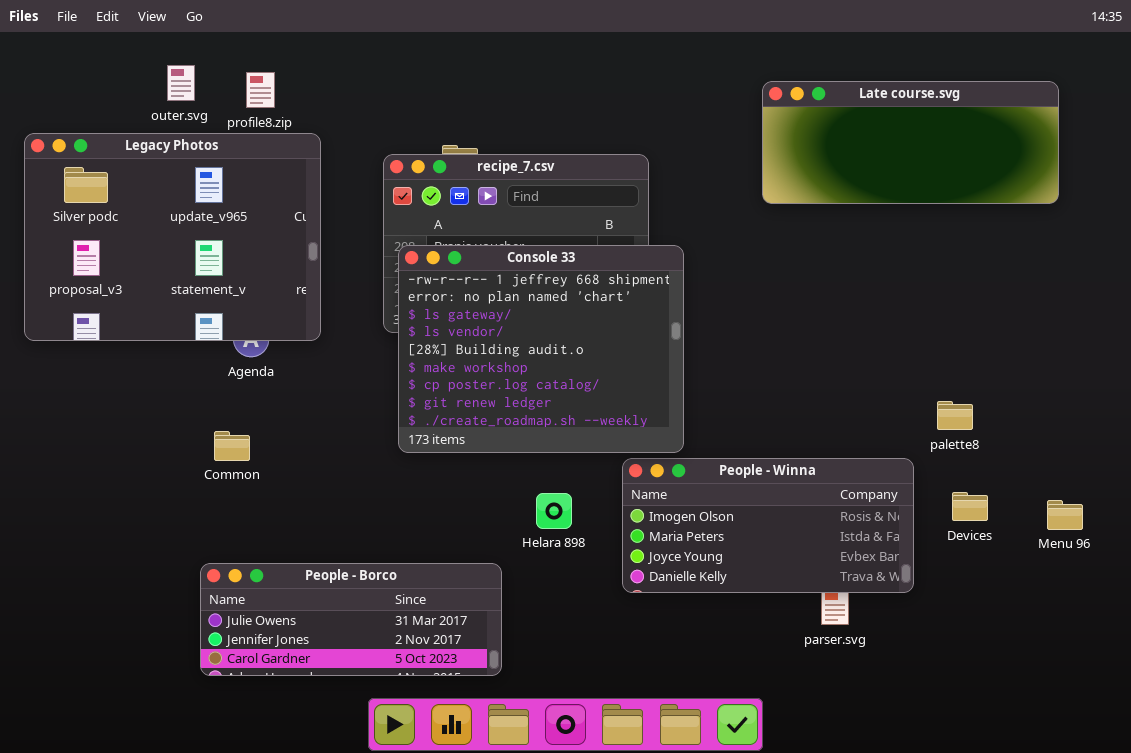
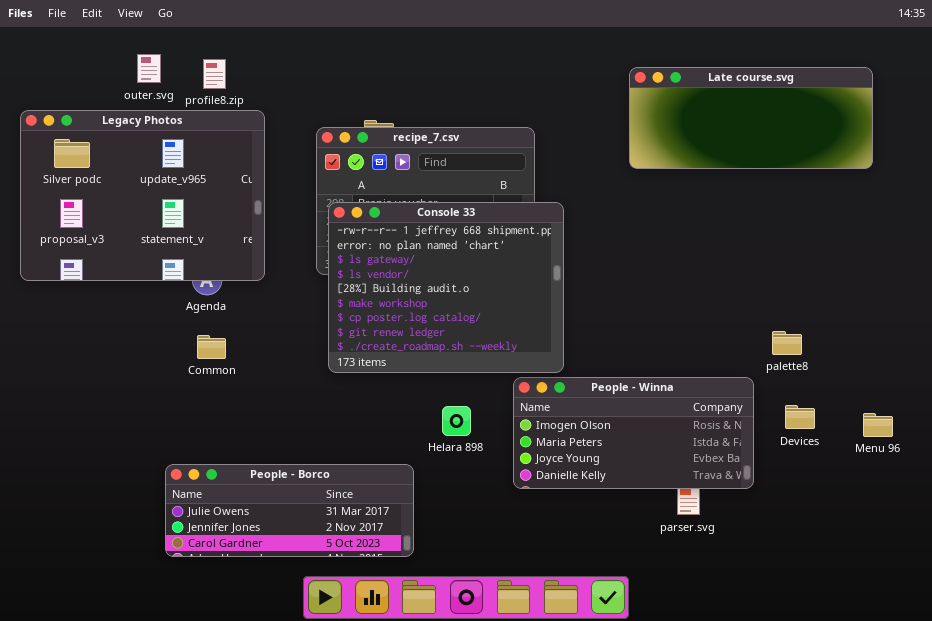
Common: [214,431,250,461] -> [197,335,226,359], moved

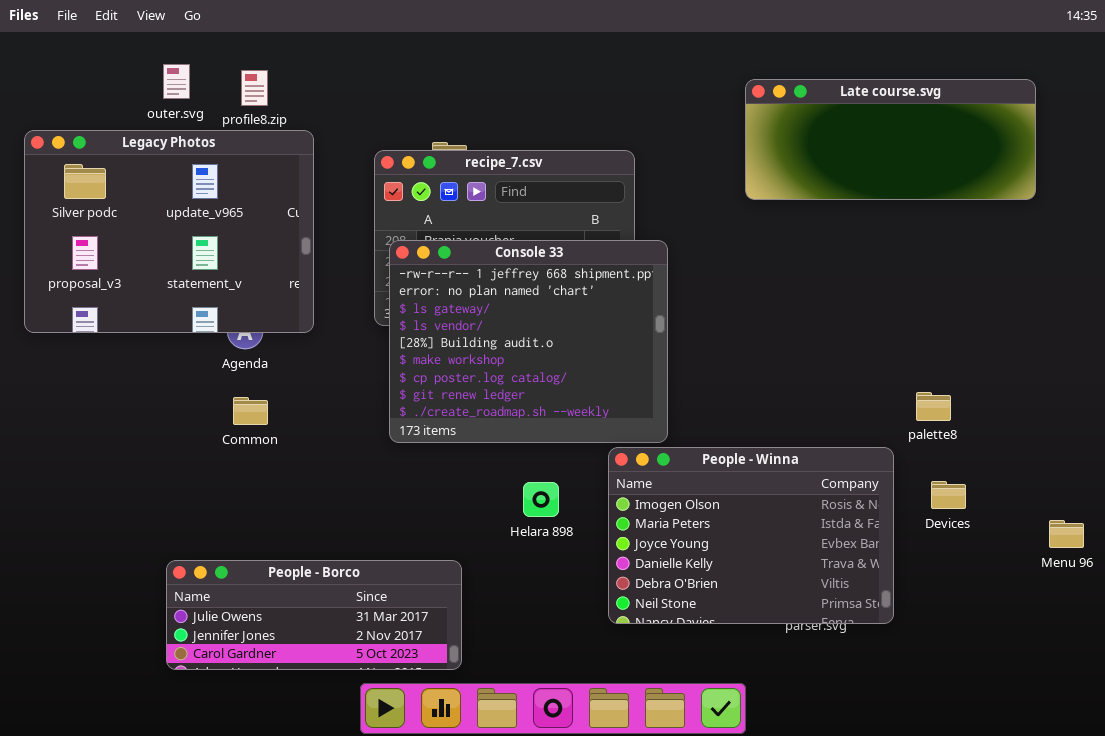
People - Winna: [513,377,754,489] -> [608,447,894,624], resized
Menu 96: [863,413,893,437] -> [1049,520,1084,548], moved
People - Borco: [165,464,414,557] -> [166,560,462,670], moved

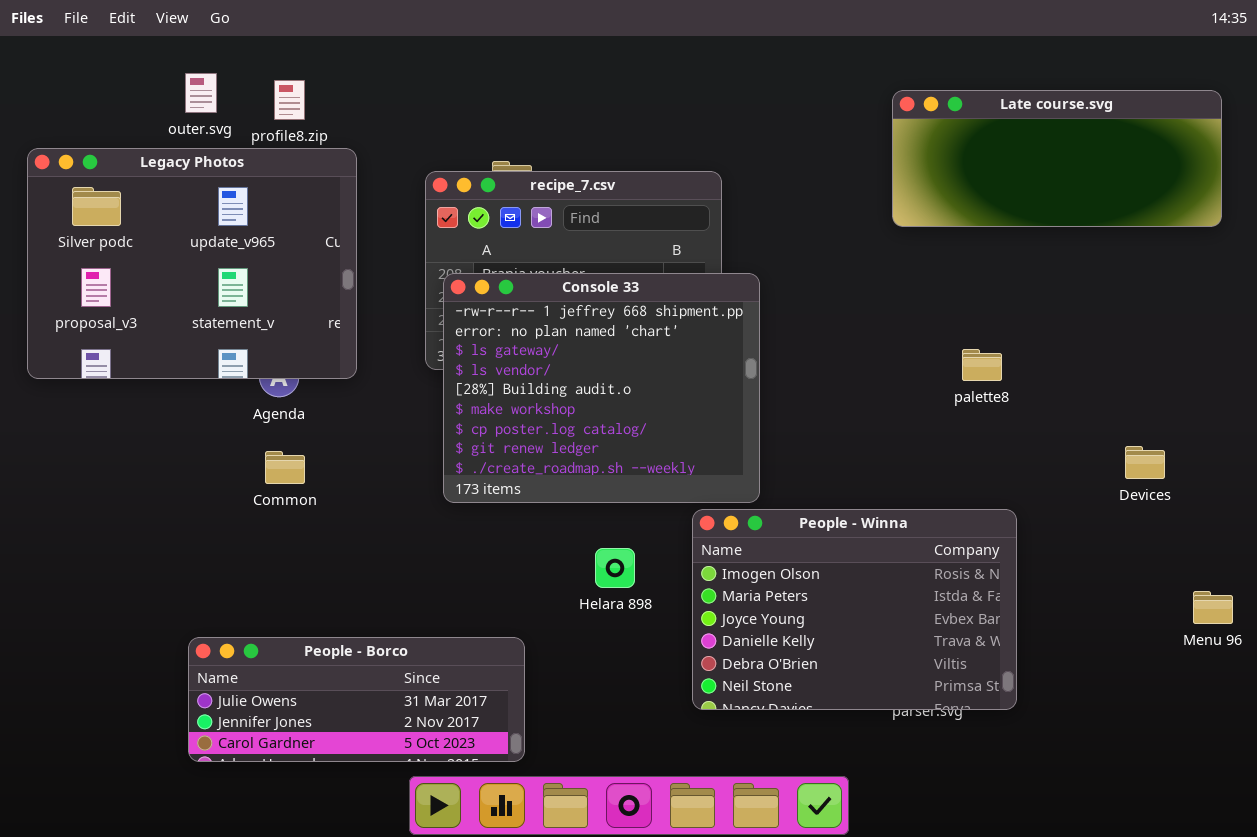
Late course.svg: [745,79,1036,200] -> [892,90,1222,227], moved
palette8: [916,392,951,421] -> [962,349,1002,381], moved
Devices: [931,481,966,509] -> [1125,446,1165,479], moved

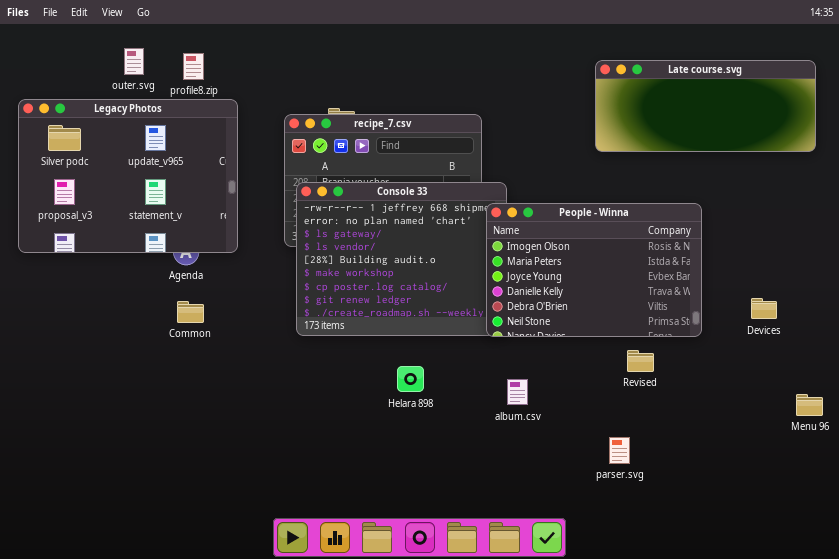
People - Winna: [692,509,1017,710] -> [486,203,702,337], moved
People - Borco: [188,637,525,762] -> none, closed

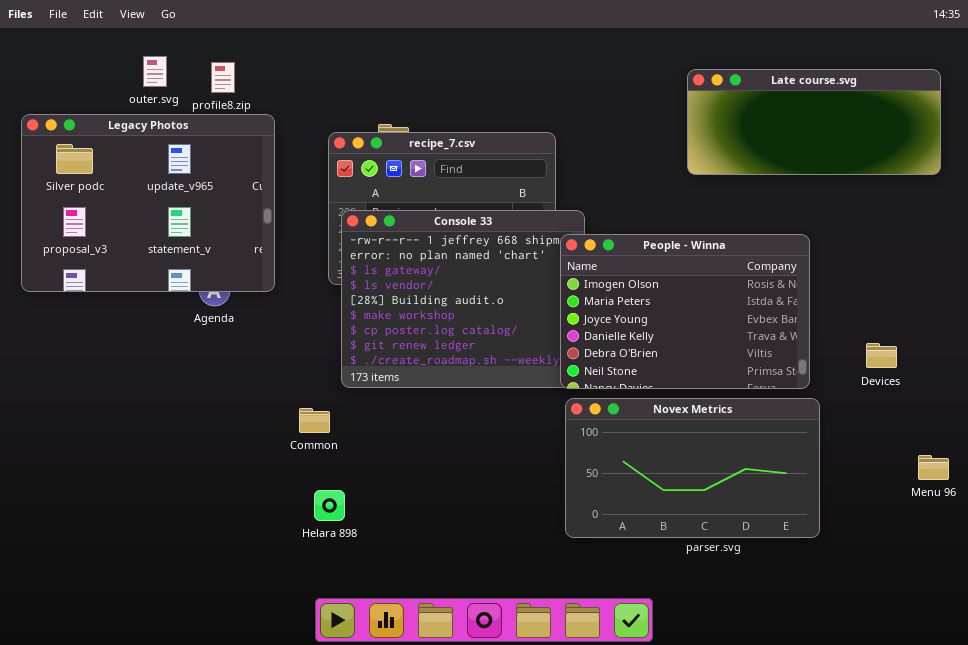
Common: [177,301,204,323] -> [299,408,330,433], moved
Novex Metrics: none -> [565,398,820,538], opened
Helara 898: [397,366,424,392] -> [314,490,345,521], moved

